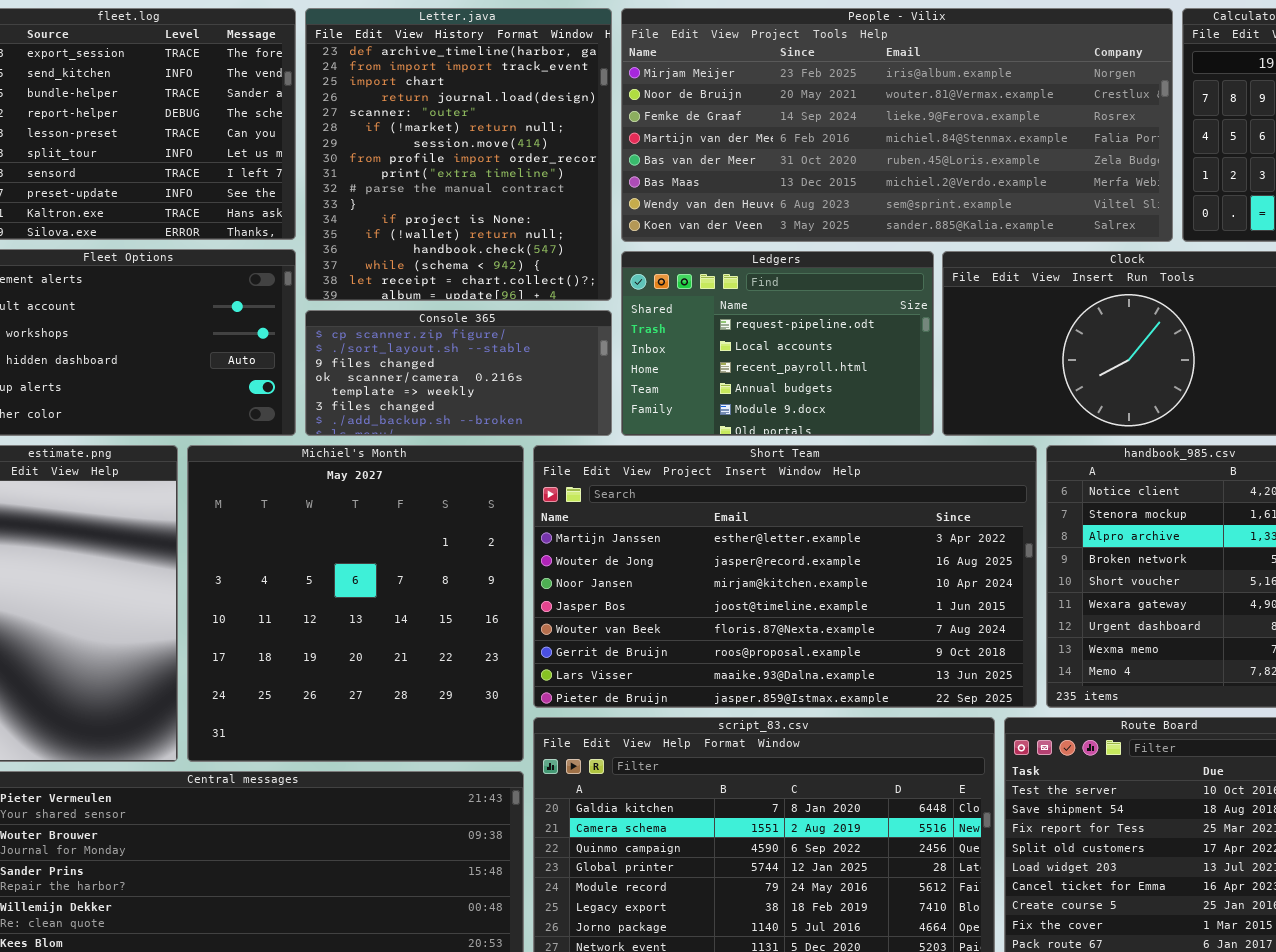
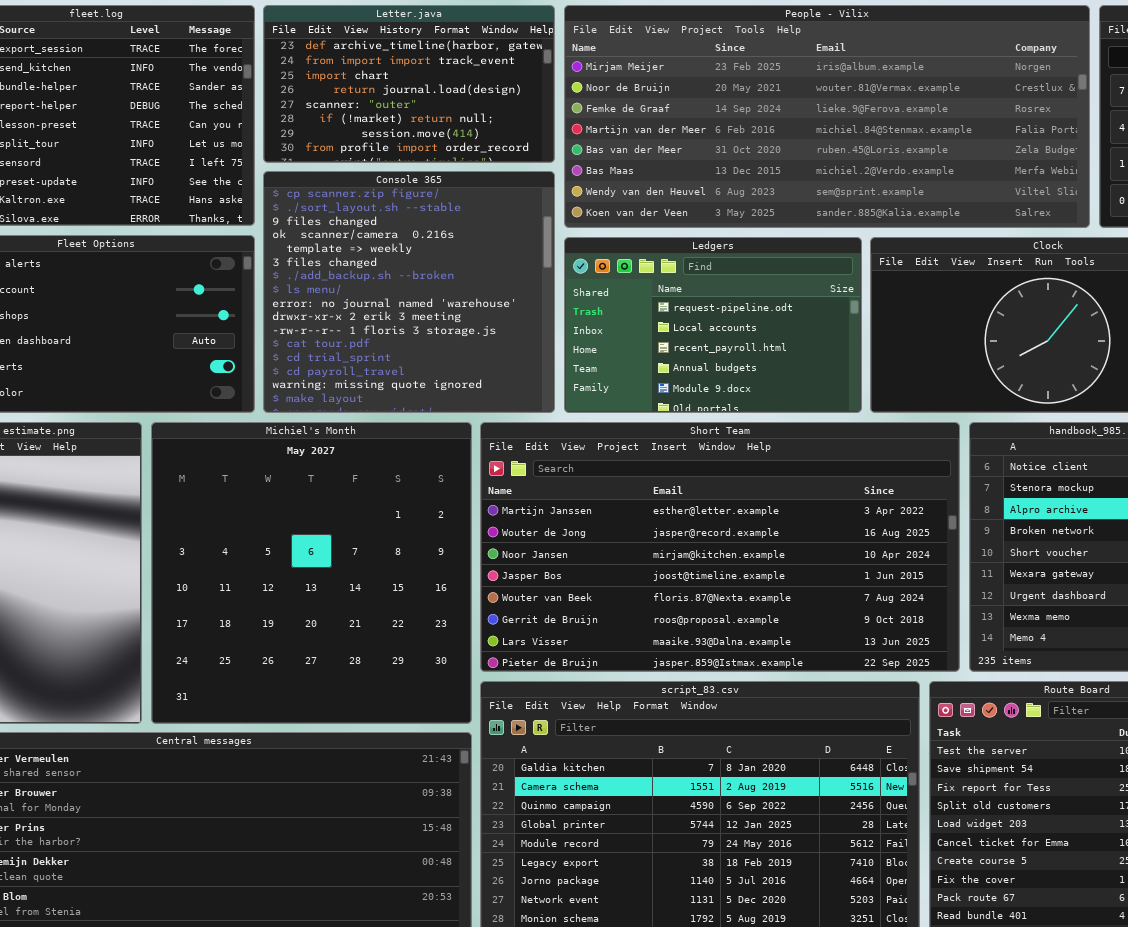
Letter.java: [305,8,612,301] -> [263,5,555,163], resized
Console 365: [305,310,612,436] -> [263,171,555,413], resized

